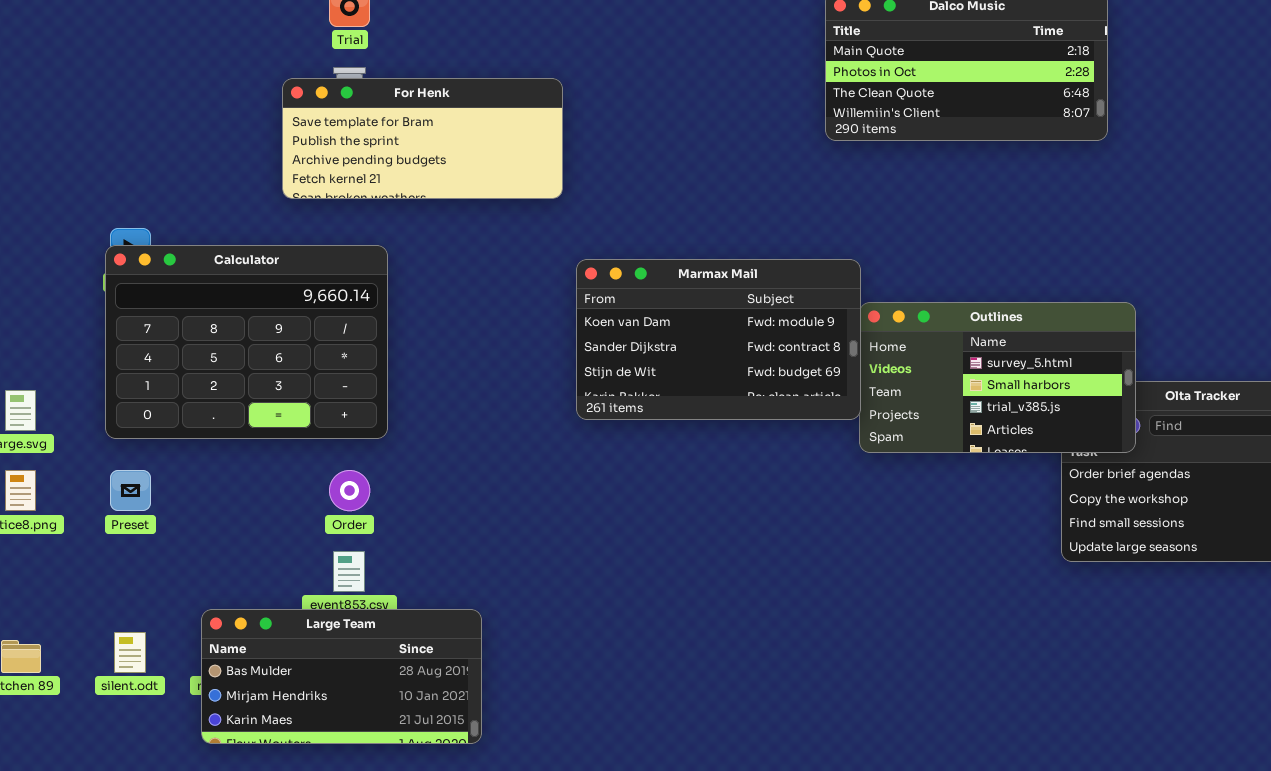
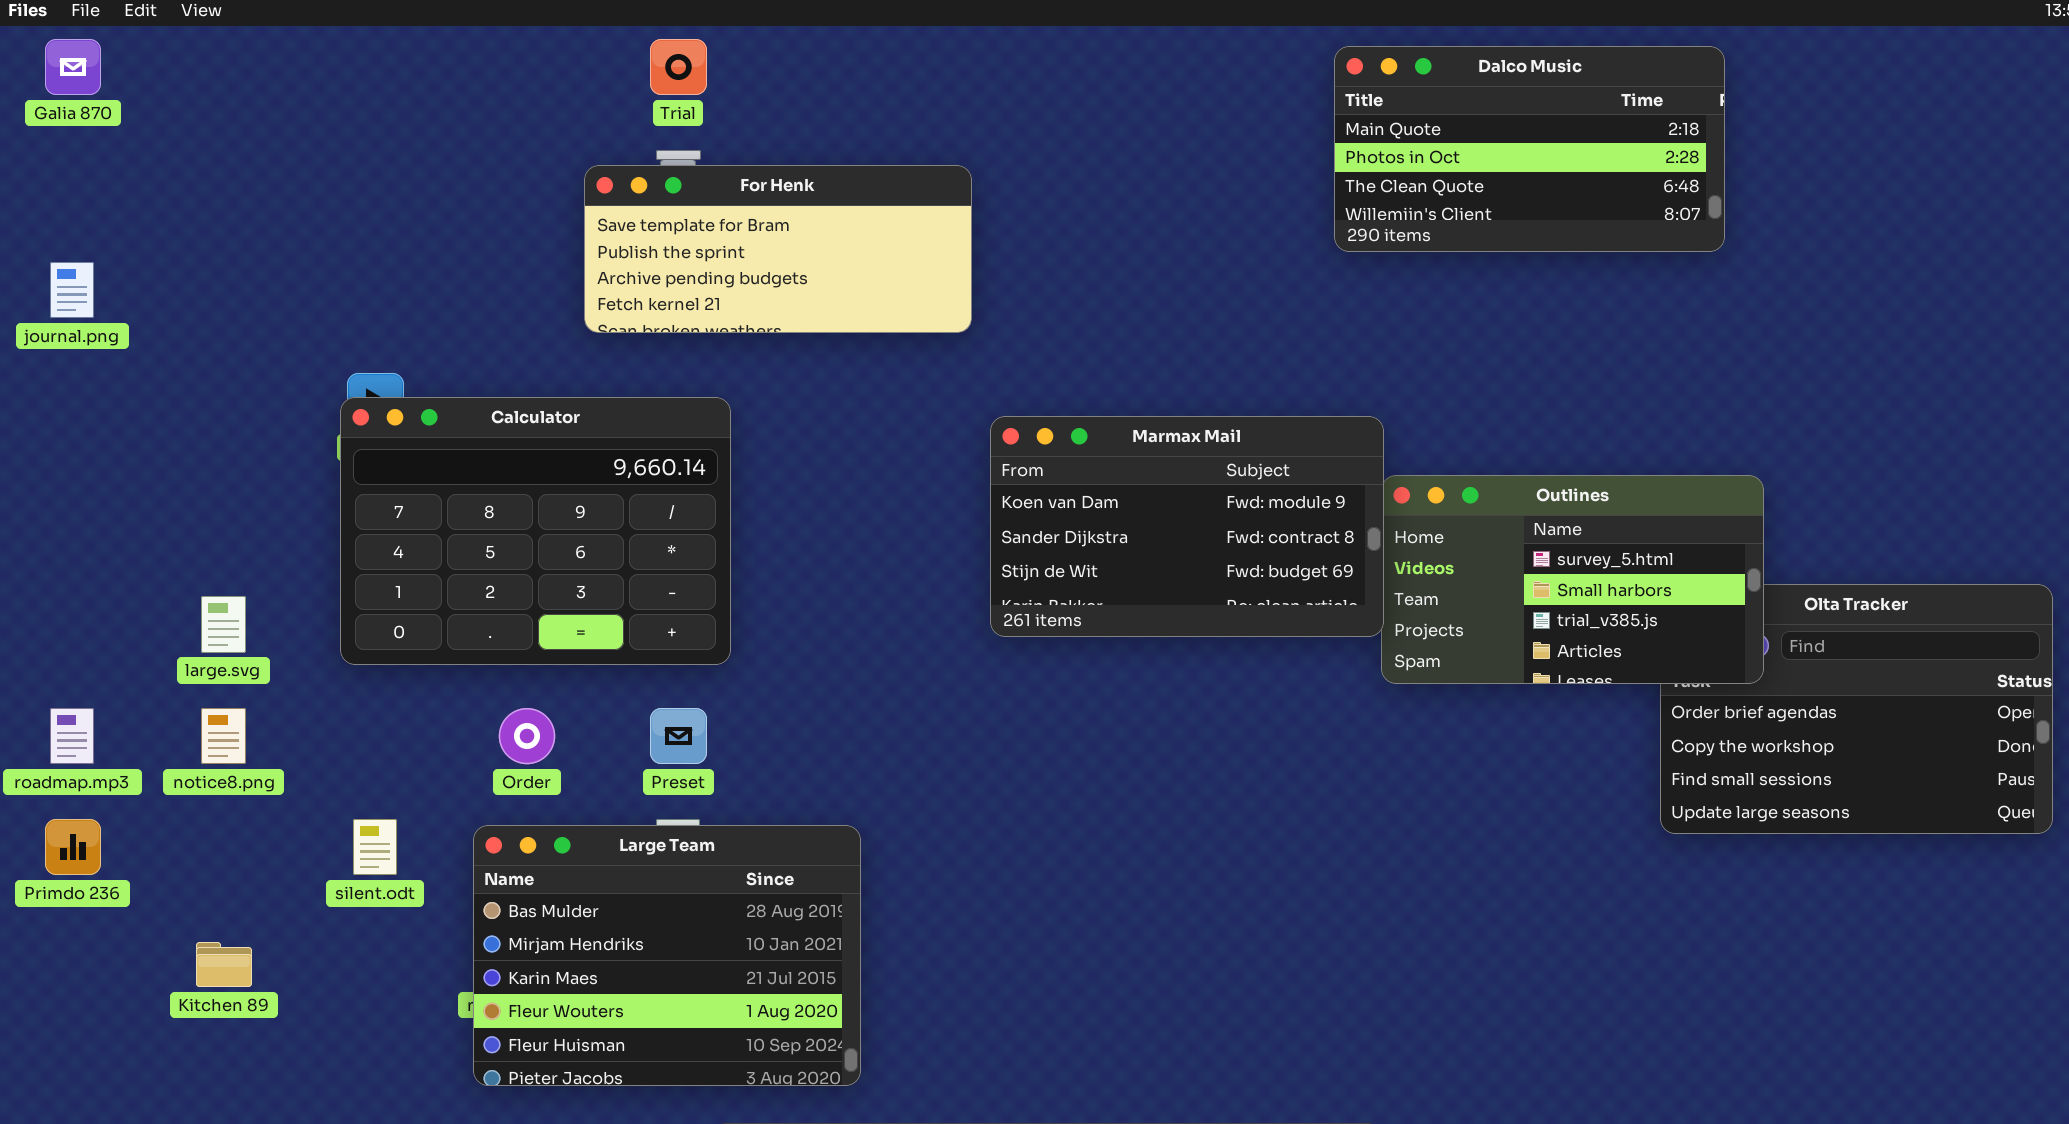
Preset: [110,470,151,511] -> [650,708,707,764], moved
Order: [329,470,370,511] -> [499,708,555,764], moved
Large Team: [201,609,482,744] -> [473,825,861,1086], resized
silent.odt: [114,632,146,673] -> [353,819,397,875], moved

